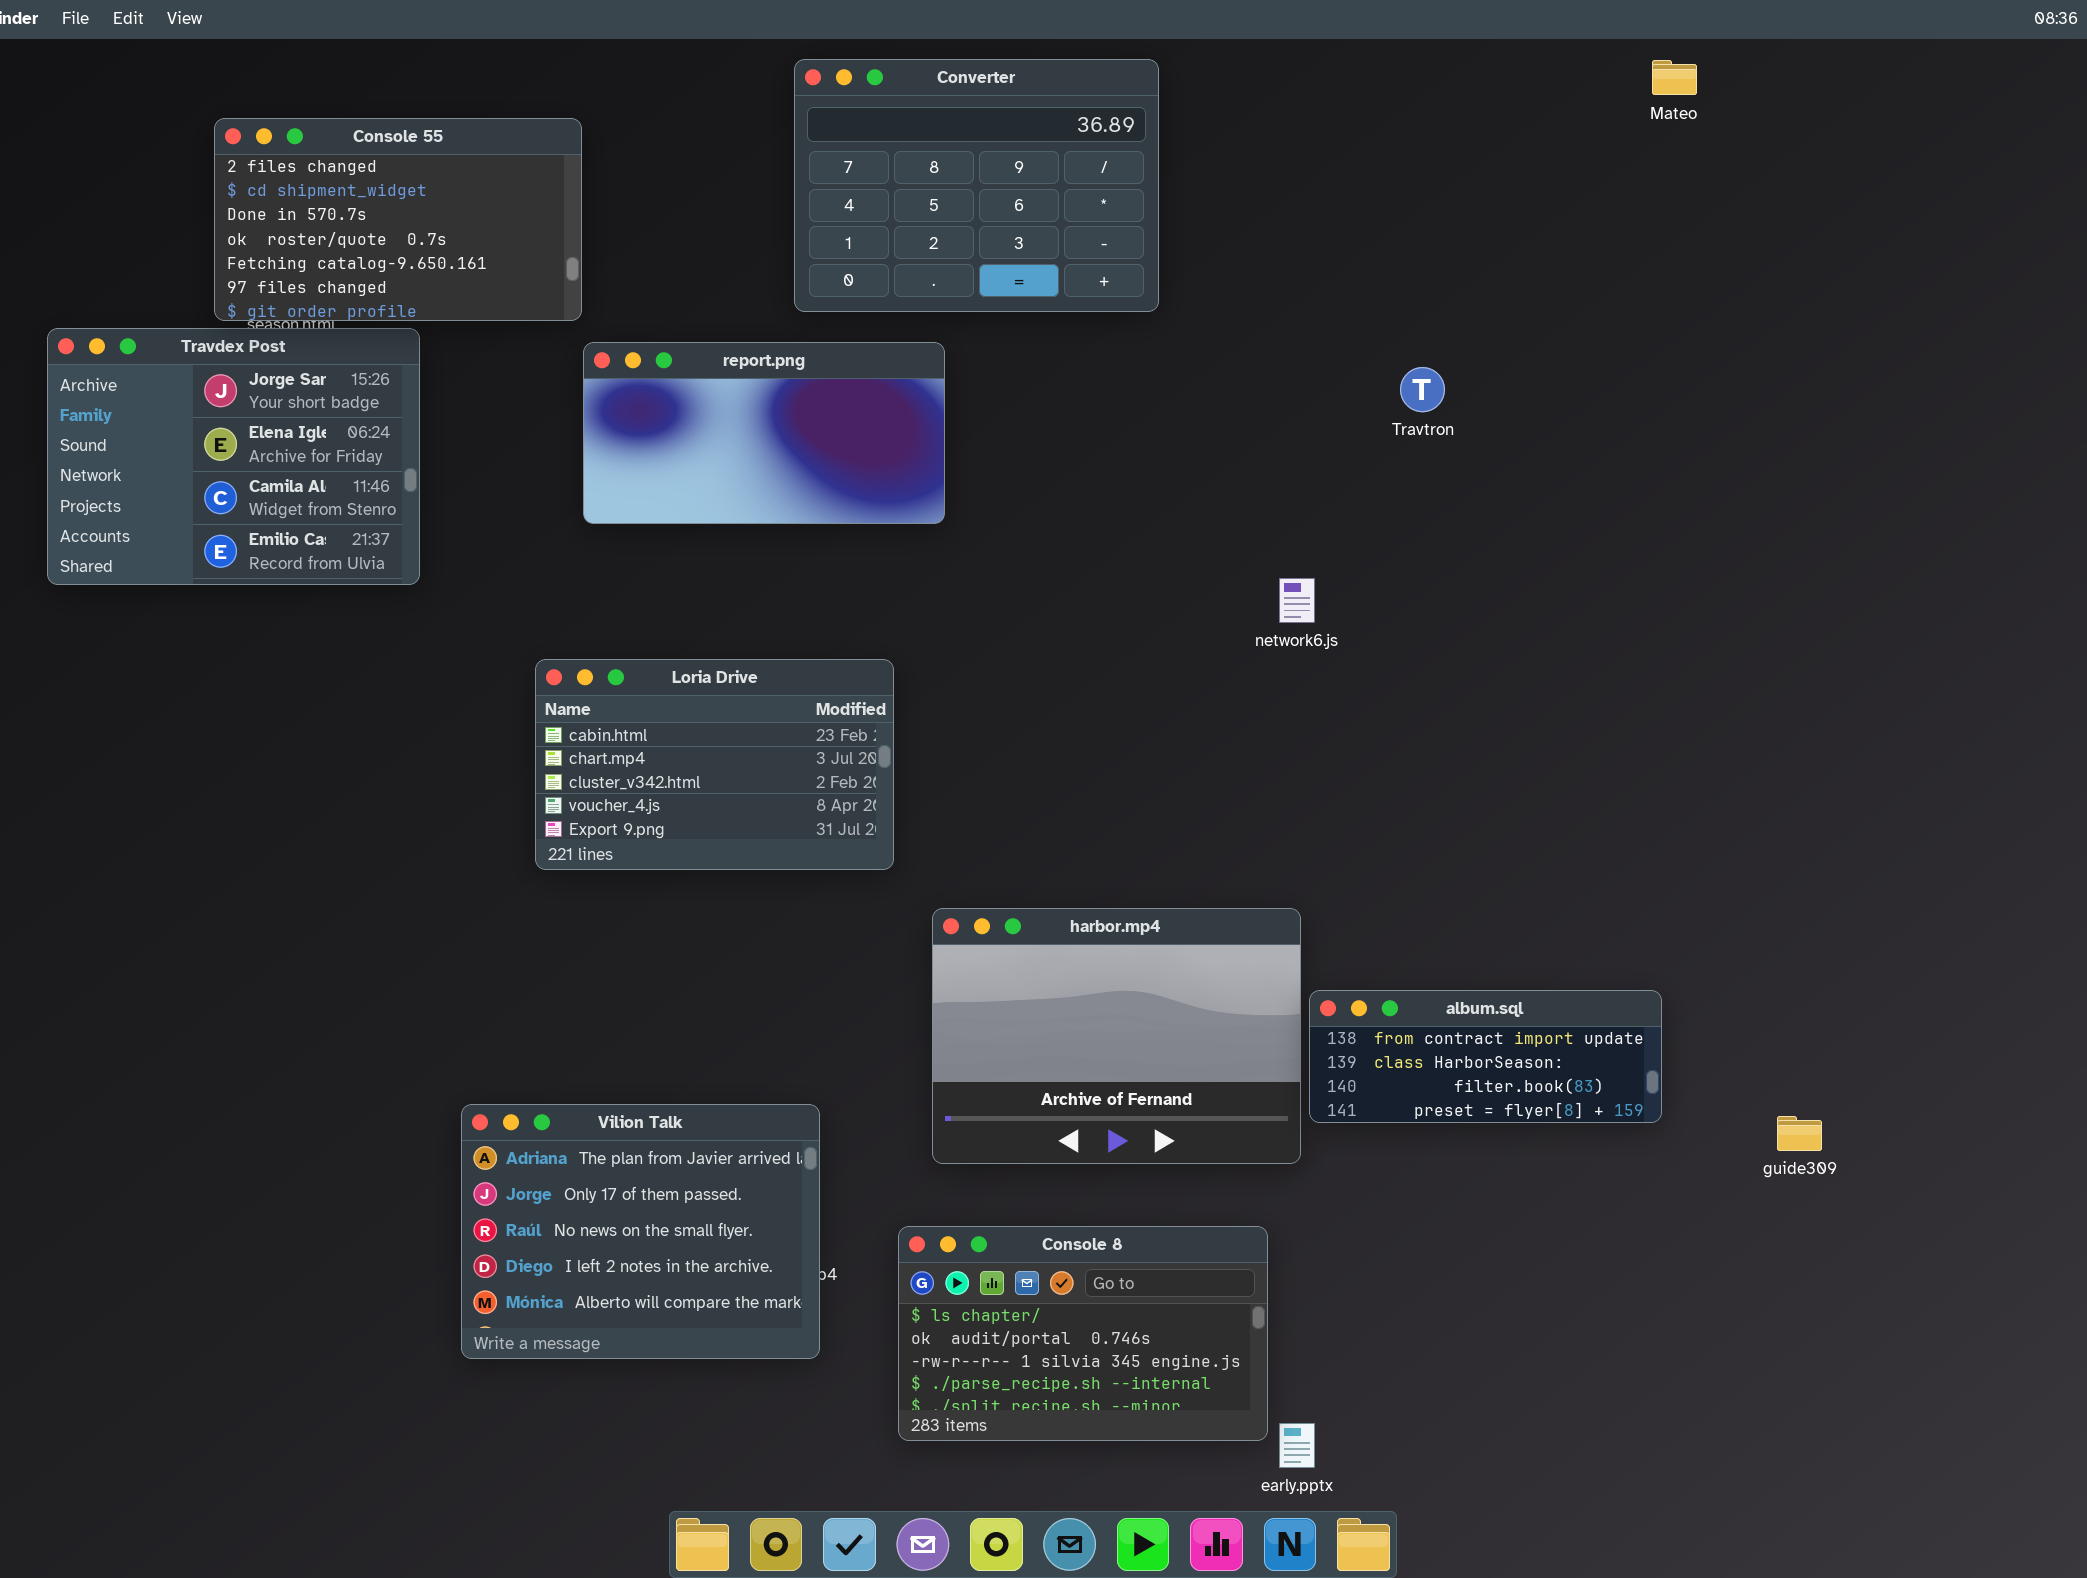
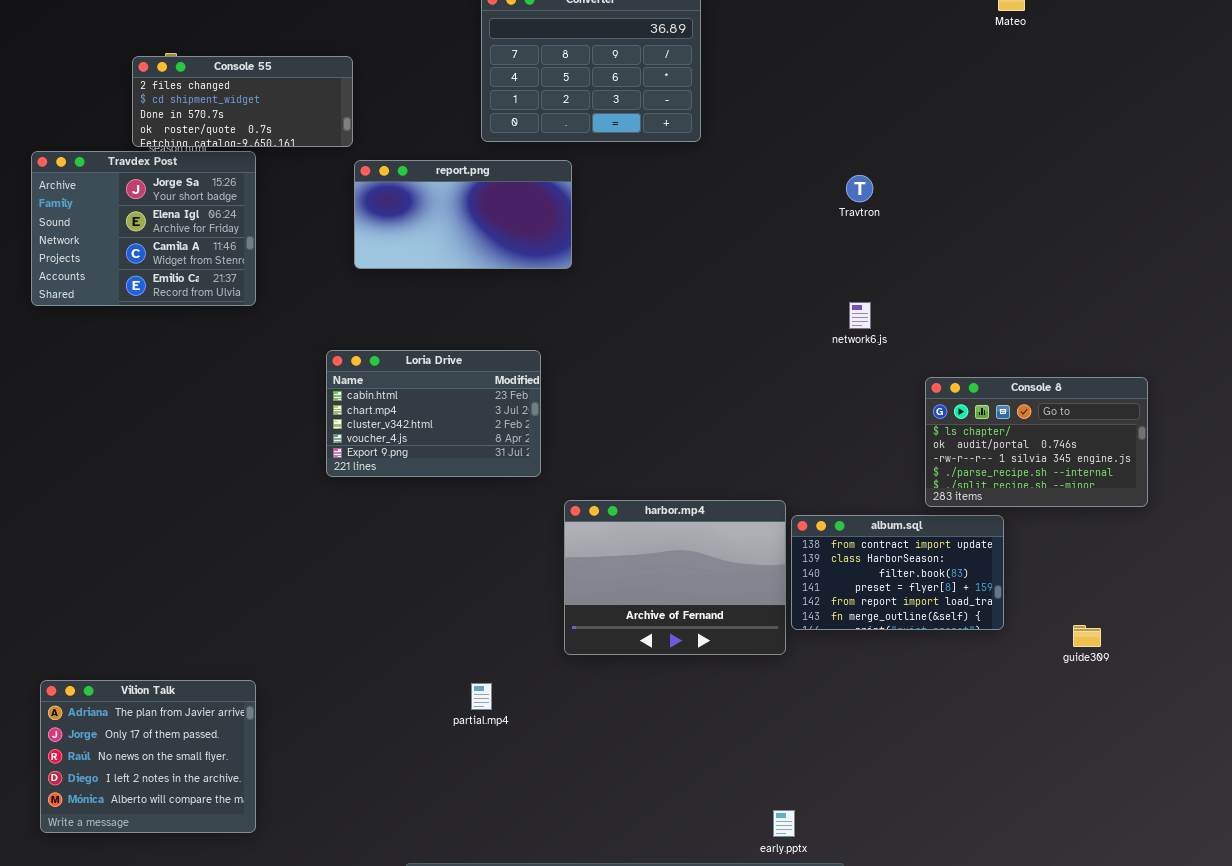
Console 55: [214,118,582,321] -> [132,56,353,147], resized
network6.js: [1279,578,1315,623] -> [849,302,871,329], moved
album.sql: [1309,990,1662,1123] -> [791,515,1004,630], resized
Vilion Talk: [461,1104,820,1359] -> [40,680,256,833], moved
Console 8: [898,1226,1268,1441] -> [925,377,1148,507], moved

